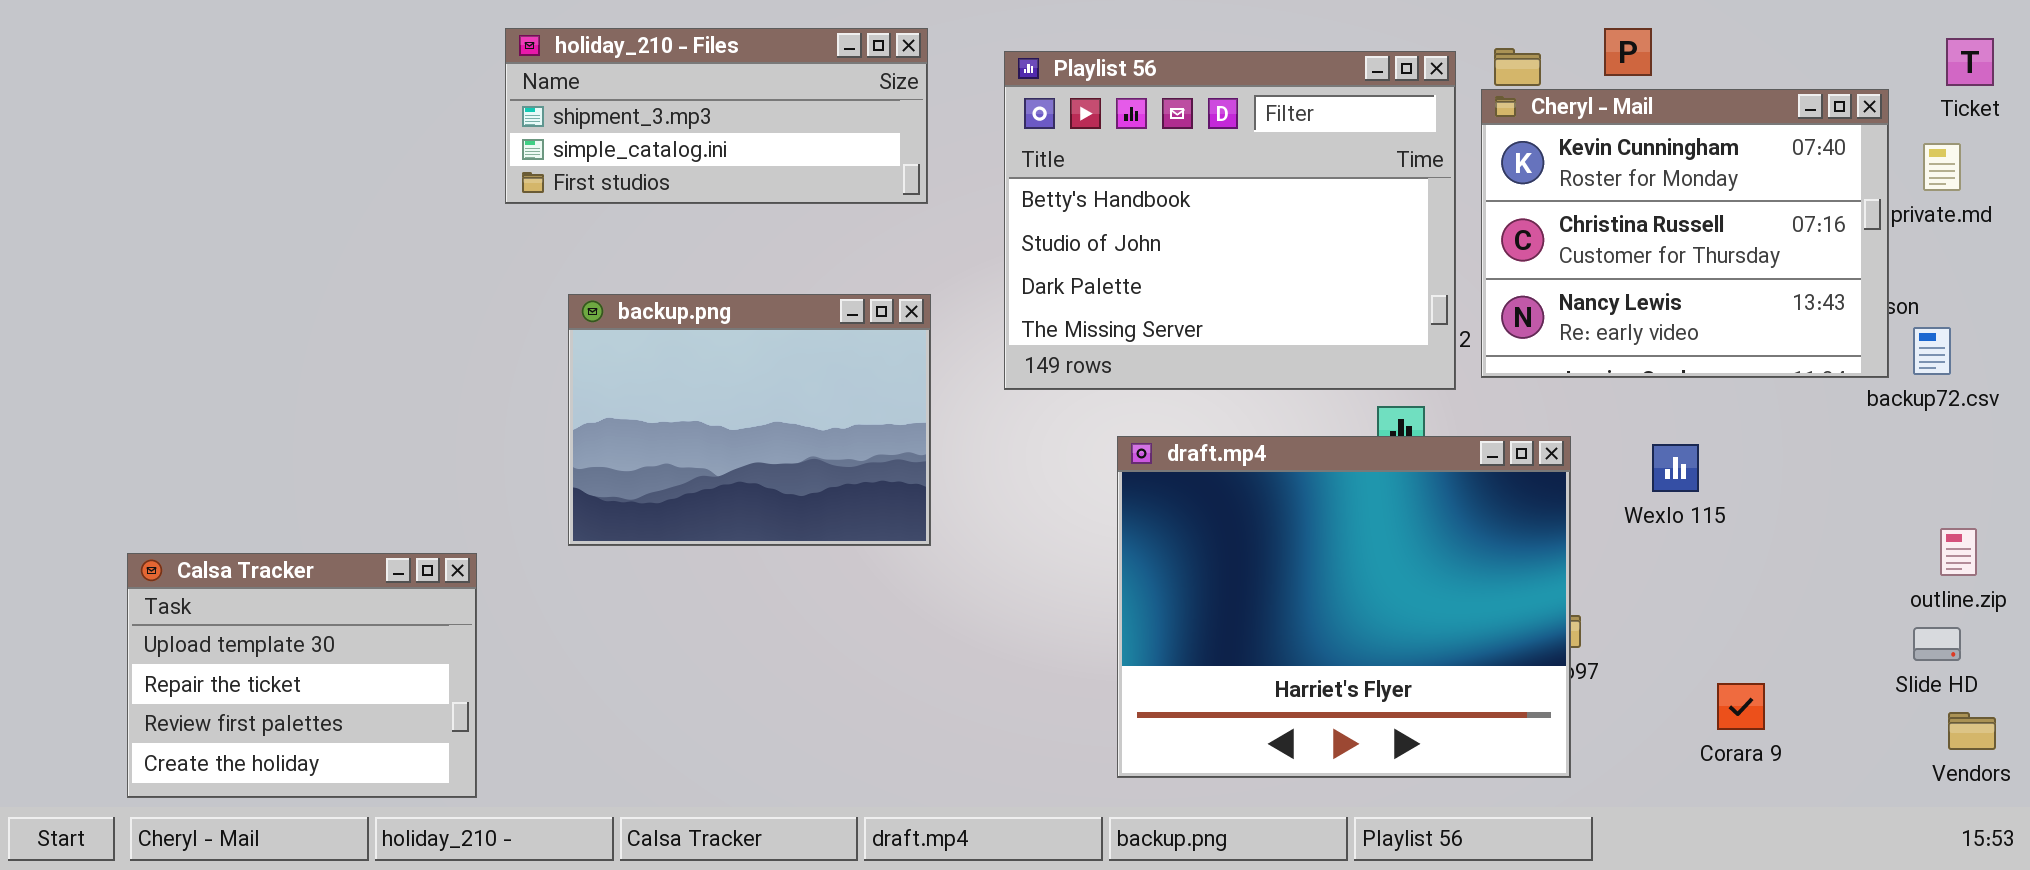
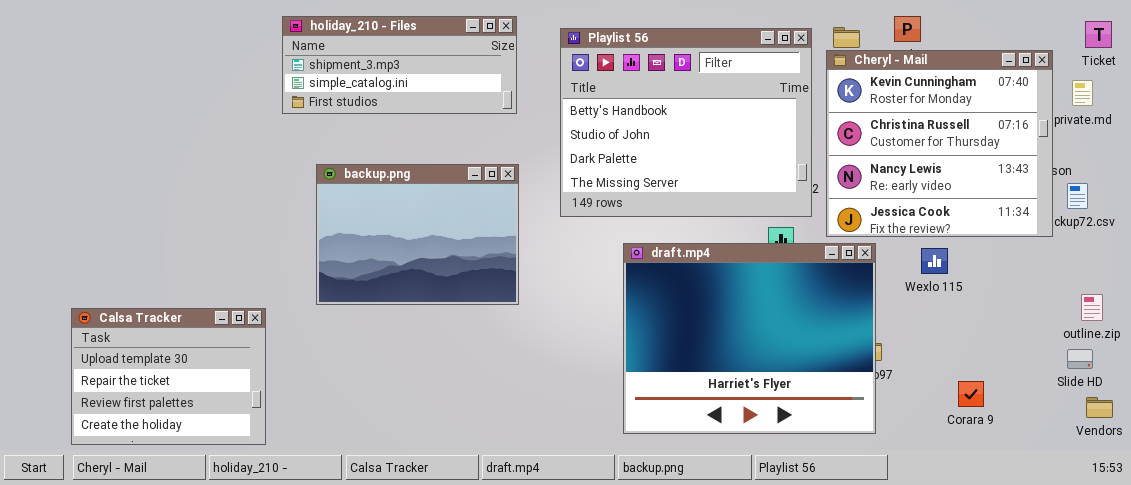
Cheryl - Mail: [1481,89,1889,378] -> [826,50,1053,237], resized

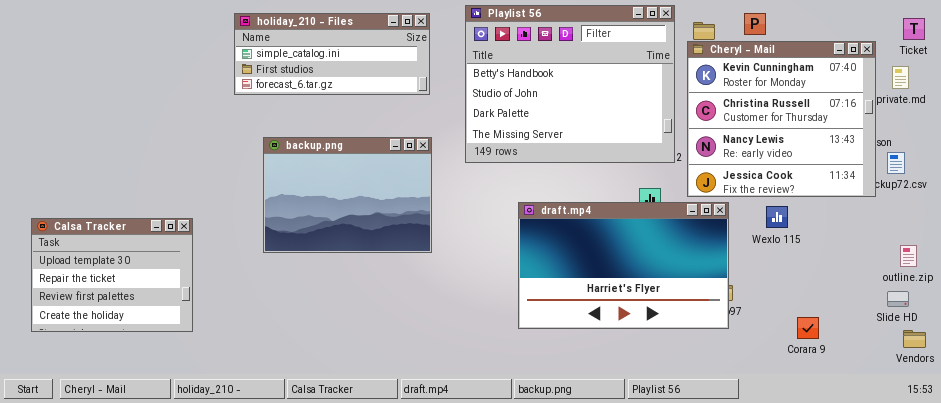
holiday_210 - Files: [282,16,517,114] -> [234,13,430,95], scrolled down 1 row
Playlist 56: [560,28,812,217] -> [465,5,675,163], moved
draft.mp4: [623,243,876,434] -> [518,202,729,329], resized
Calsa Tracker: [71,308,266,445] -> [31,218,193,332], moved

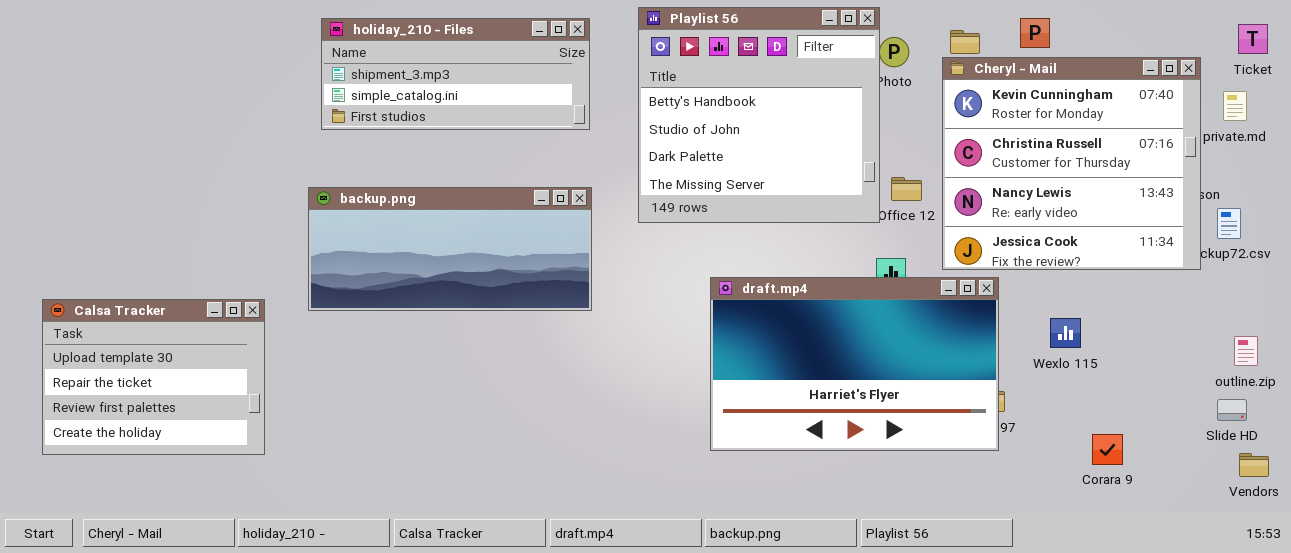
Playlist 56: [465,5,675,163] -> [638,7,880,223], resized
holiday_210 - Files: [234,13,430,95] -> [321,18,590,130], scrolled up 1 row
backup.png: [263,137,432,253] -> [308,187,592,311], resized
Wexlo 115: [766,206,788,228] -> [1050,318,1081,348], moved

